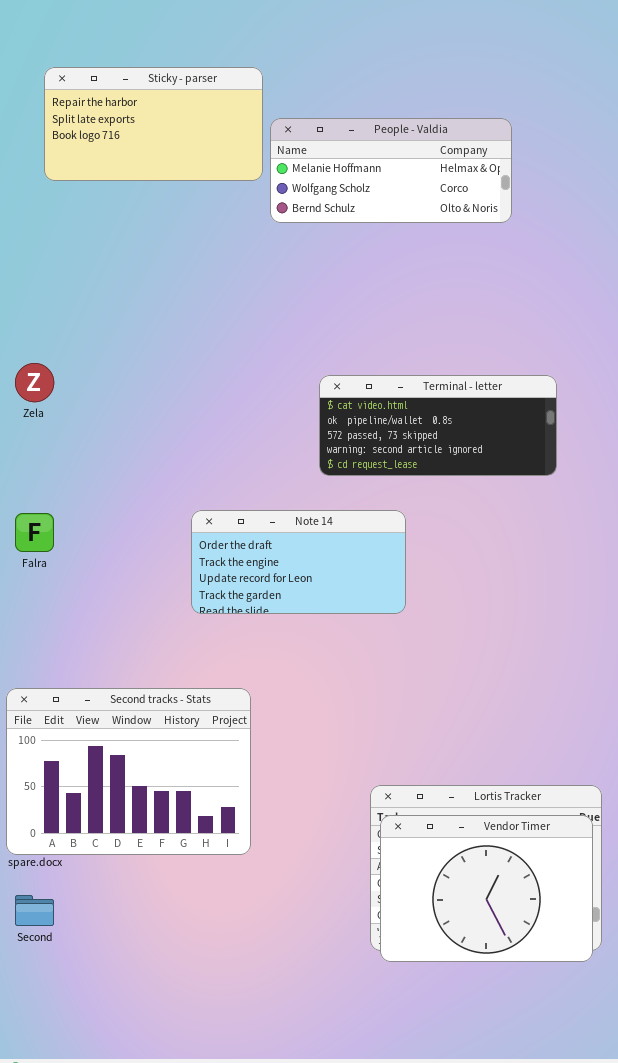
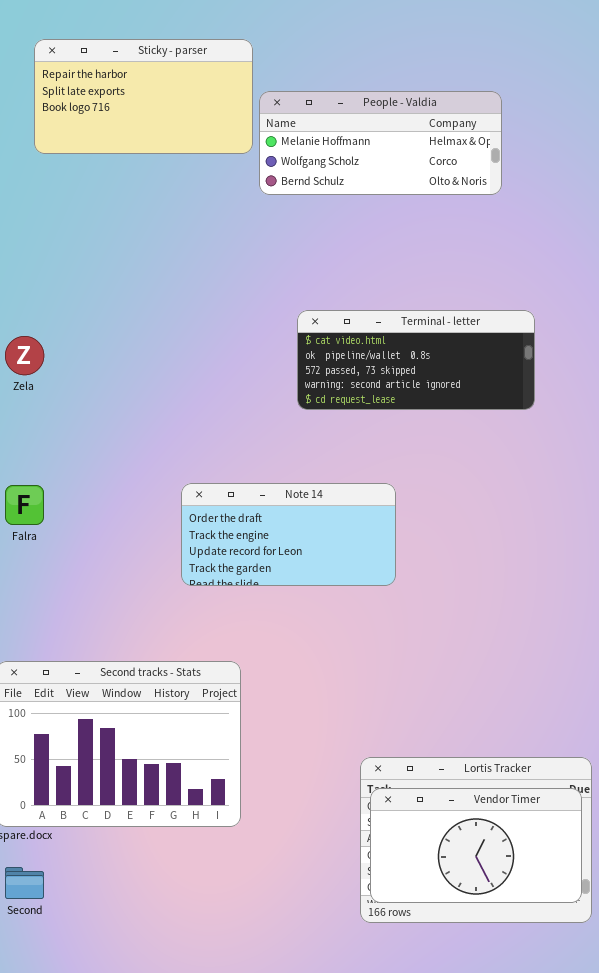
Terminal - letter: [319,375,557,476] -> [297,310,535,410], moved
Vendor Timer: [380,815,593,962] -> [370,788,582,903], resized

